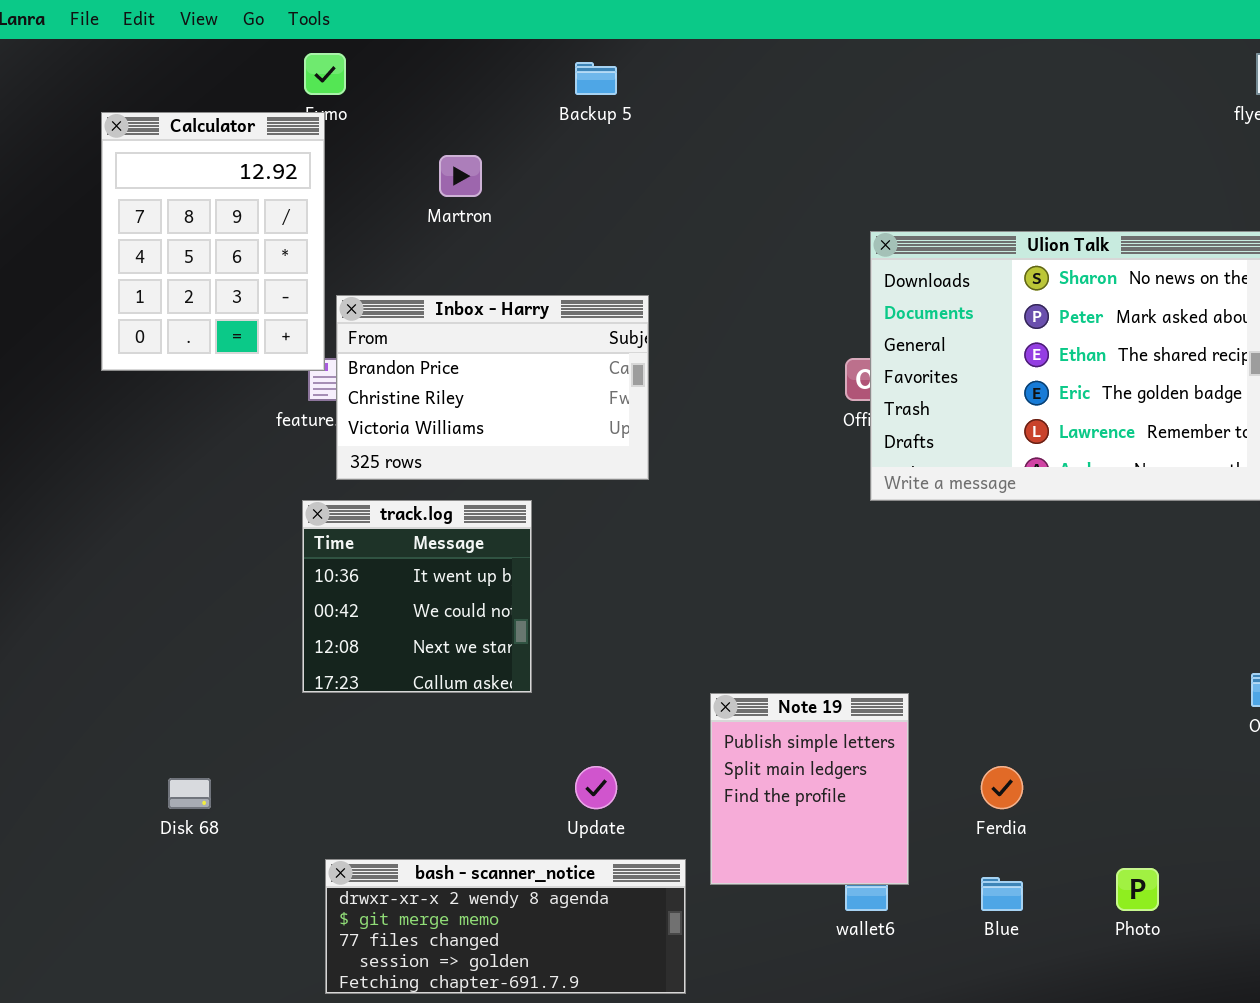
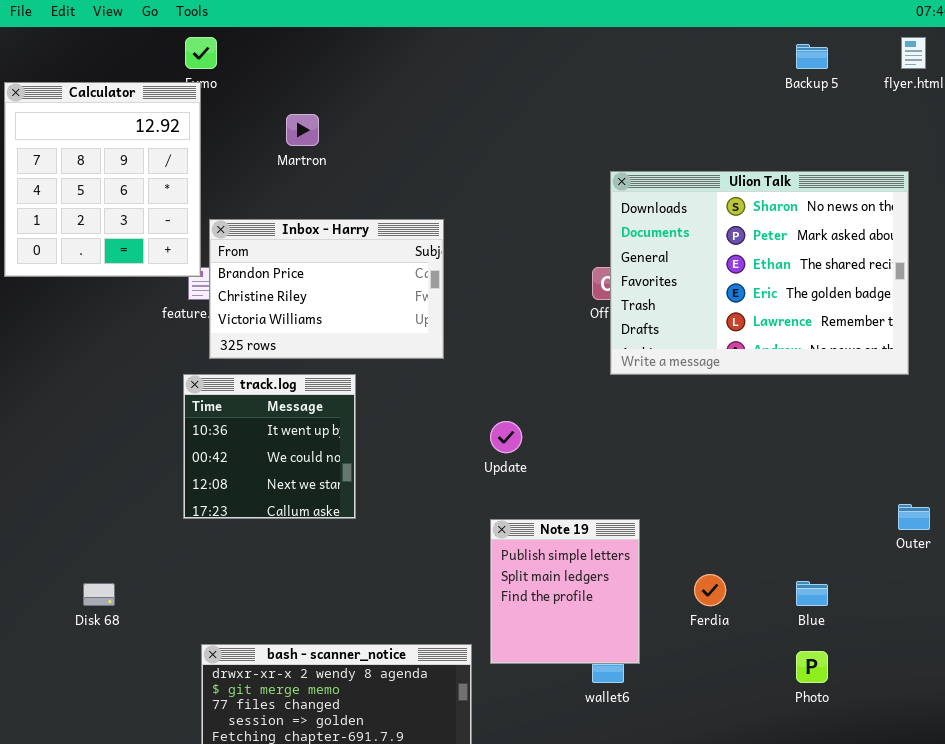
Backup 5: [575,62,617,95] -> [796,44,828,69], moved
Calculator: [101,112,325,371] -> [4,82,201,277], resized
Update: [575,766,617,809] -> [490,421,522,453], moved
Blue: [981,877,1023,911] -> [796,581,828,606], moved

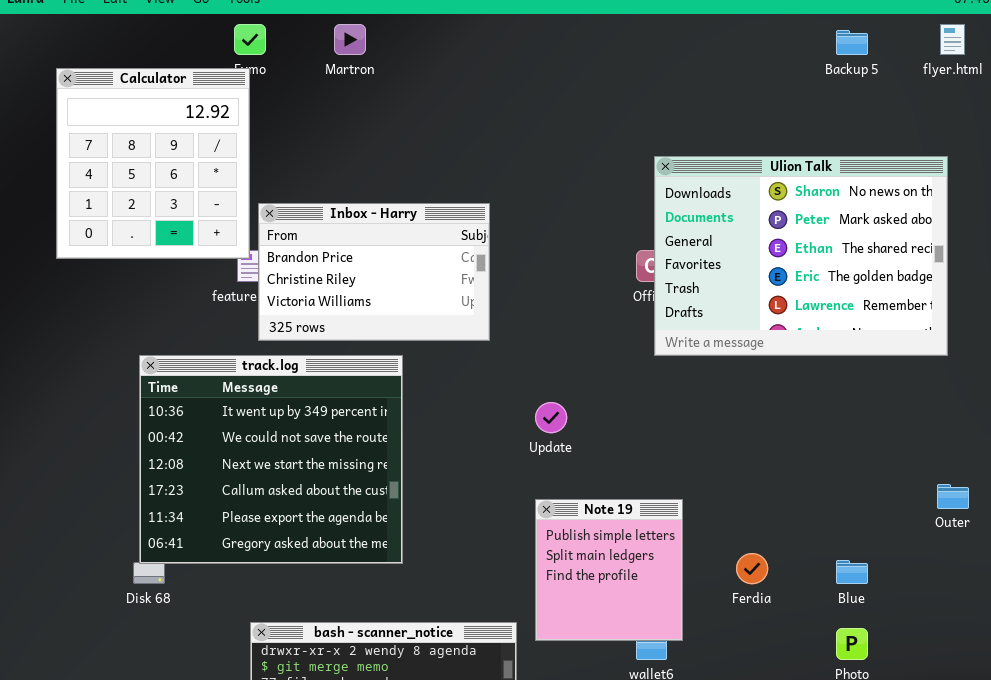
Martron: [286,114,319,146] -> [334,24,366,55], moved
track.log: [183,374,356,519] -> [139,355,403,564], resized

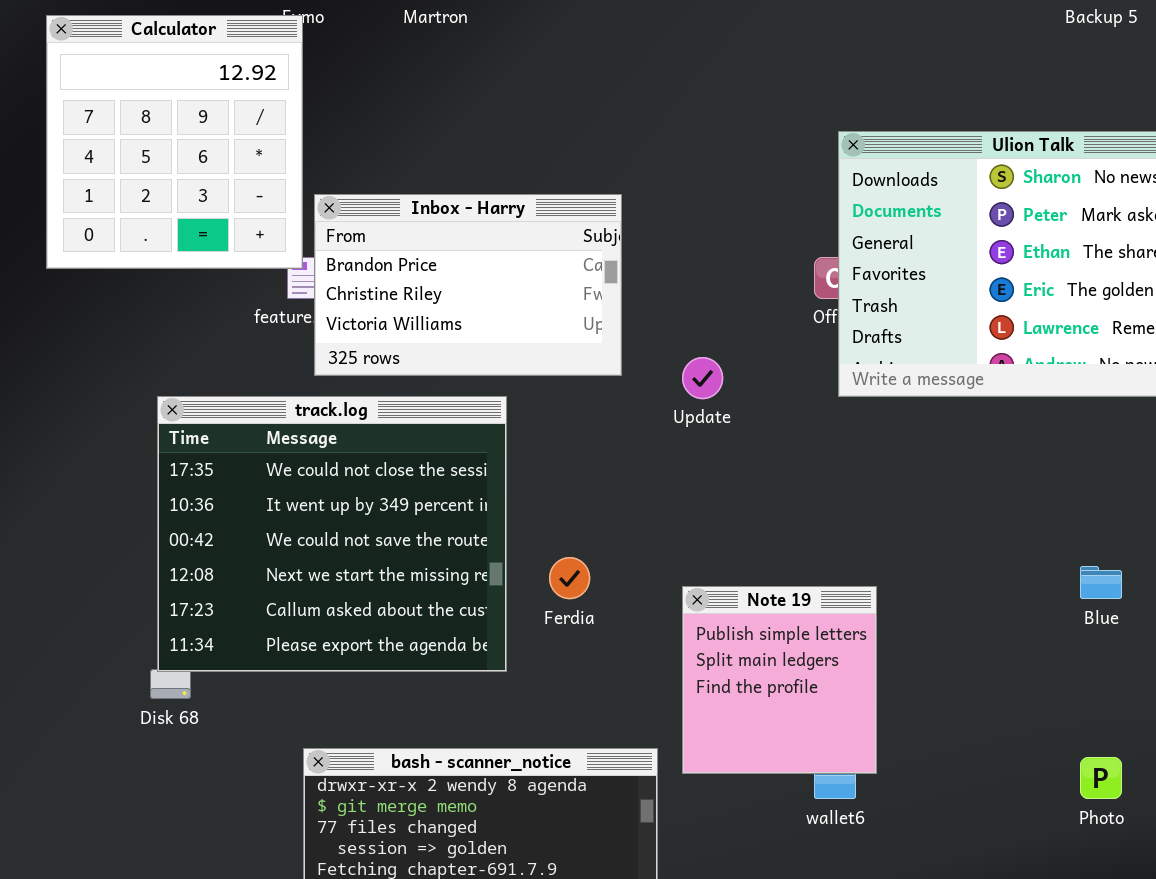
track.log: [139,355,403,564] -> [157,396,507,672], scrolled up 1 row
Update: [535,402,567,433] -> [682,357,723,399], moved
Ferdia: [736,553,768,584] -> [549,557,590,599], moved
Blue: [836,560,868,584] -> [1080,566,1122,599], moved

